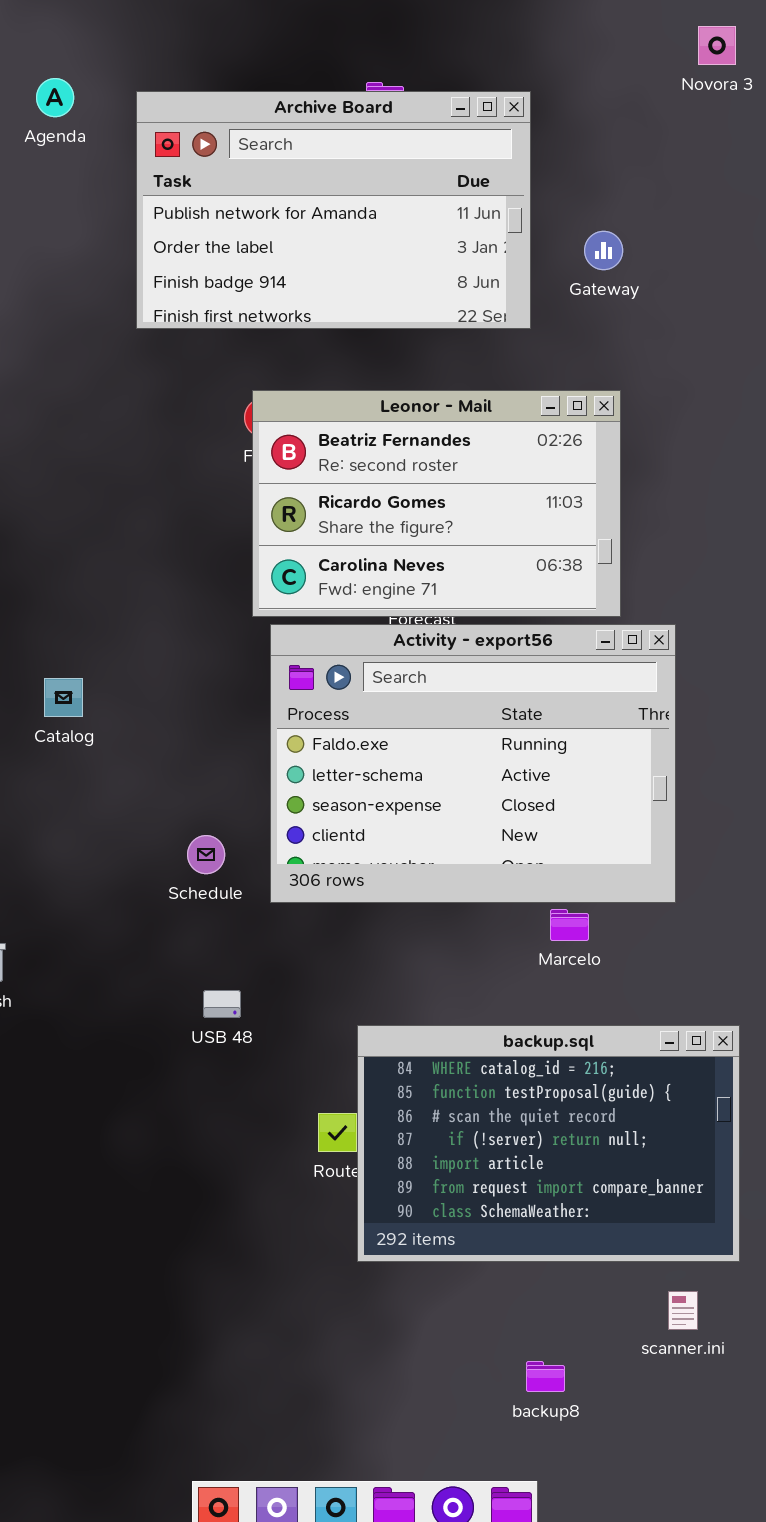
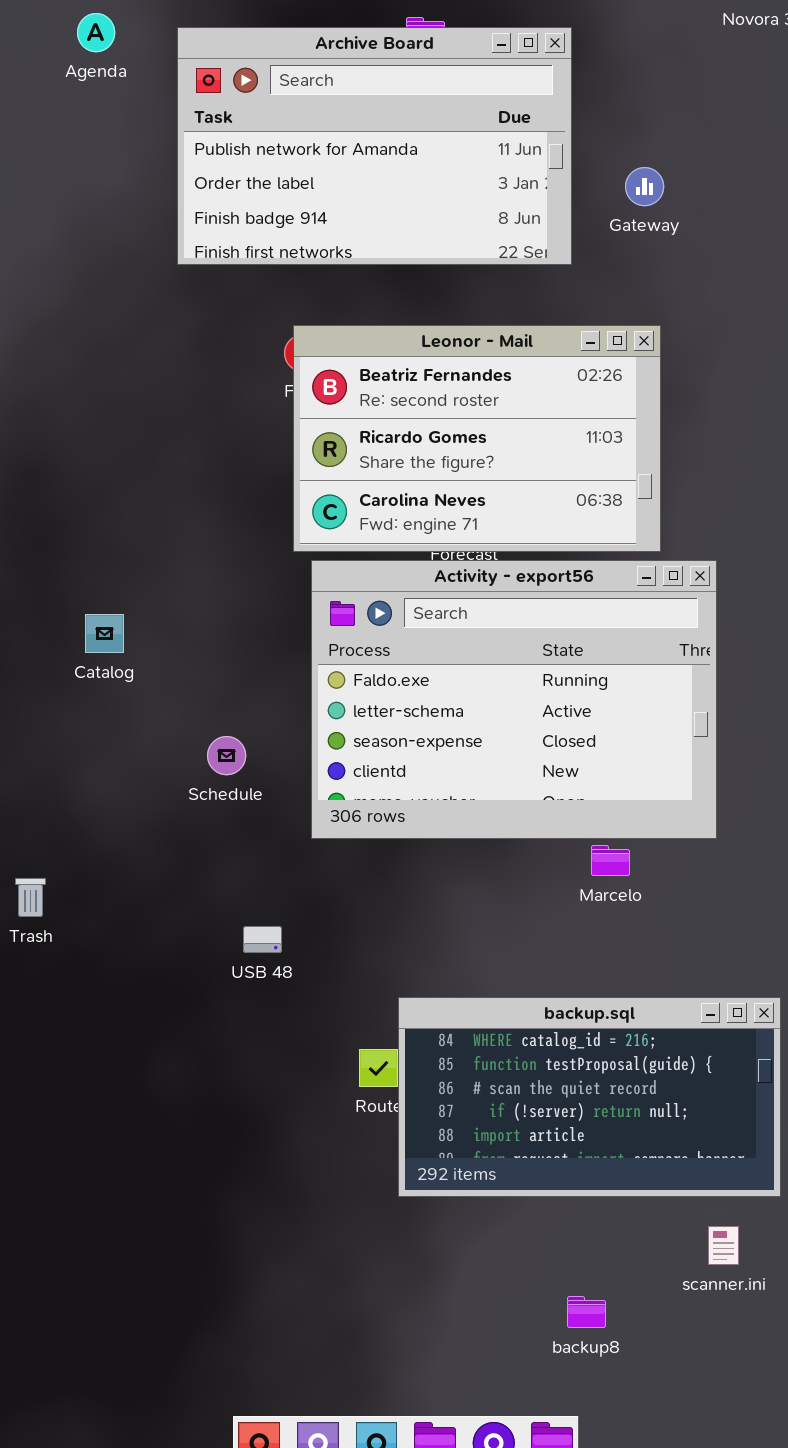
Schedule: [187,835,225,874] -> [207,736,246,775], moved
backup.sql: [357,1025,740,1262] -> [398,997,781,1197], resized

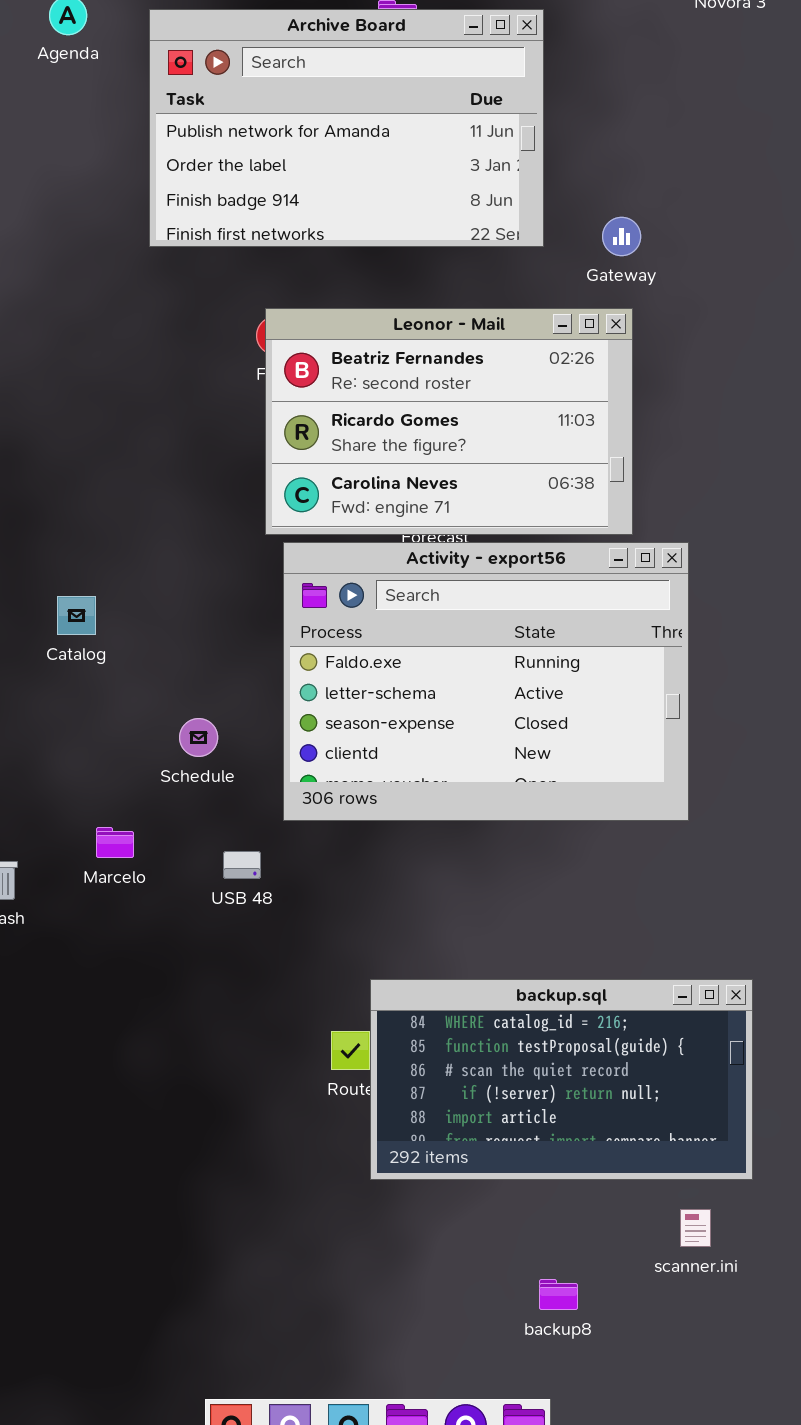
Gateway: [625,167,664,206] -> [602,217,641,256], moved
Marcelo: [591,845,630,876] -> [96,827,134,858], moved
USB 48: [243,926,282,953] -> [223,851,261,879], moved

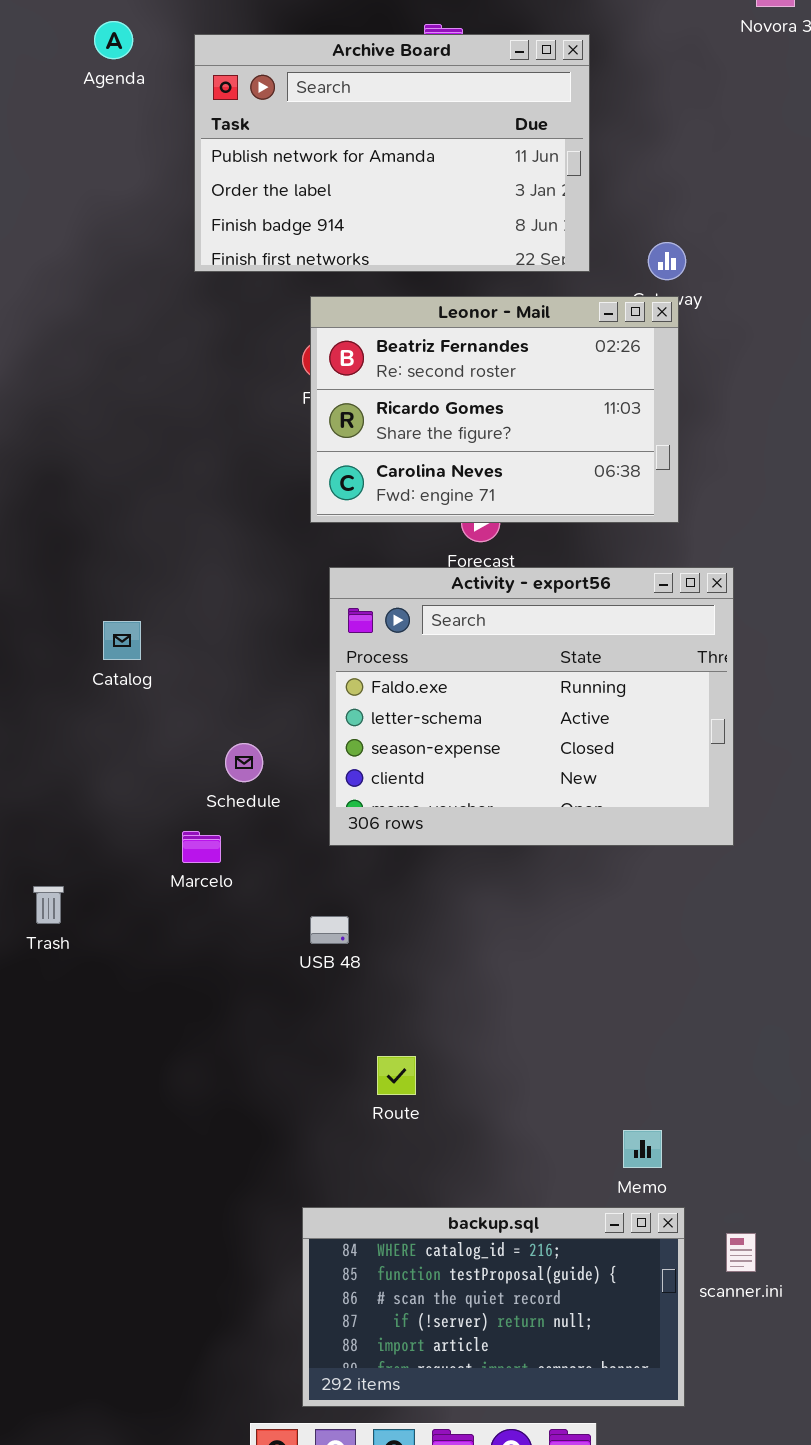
Leonor - Mail: [265,308,633,535] -> [310,296,679,523], moved
Marcelo: [96,827,134,858] -> [182,831,221,863], moved
USB 48: [223,851,261,879] -> [310,916,349,944], moved
backup.sql: [370,979,753,1180] -> [302,1207,685,1407], moved

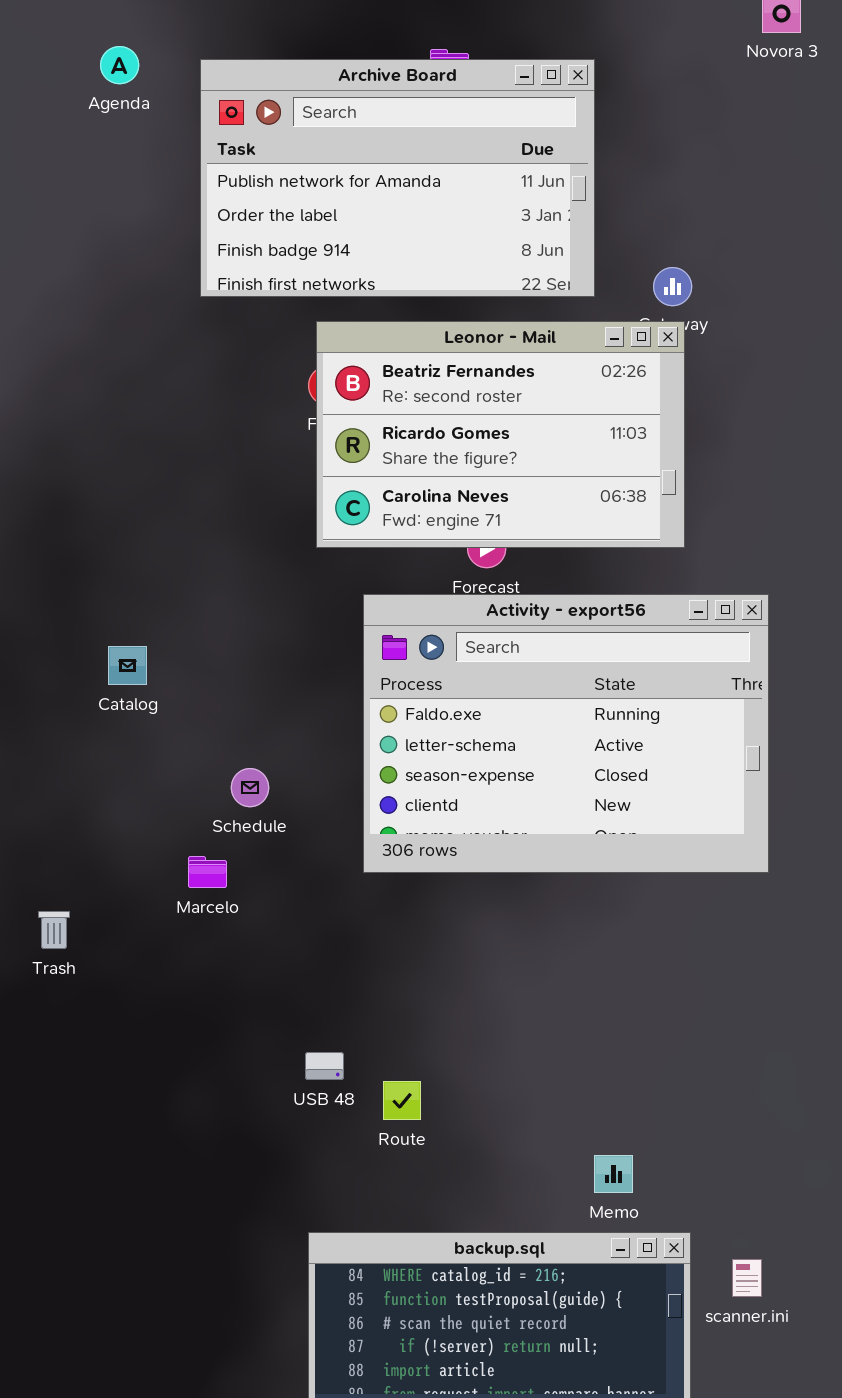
Activity - export56: [329,567,734,846] -> [363,594,769,873], moved
USB 48: [310,916,349,944] -> [305,1052,344,1080], moved
Memo: [623,1130,662,1168] -> [594,1155,633,1193], moved

